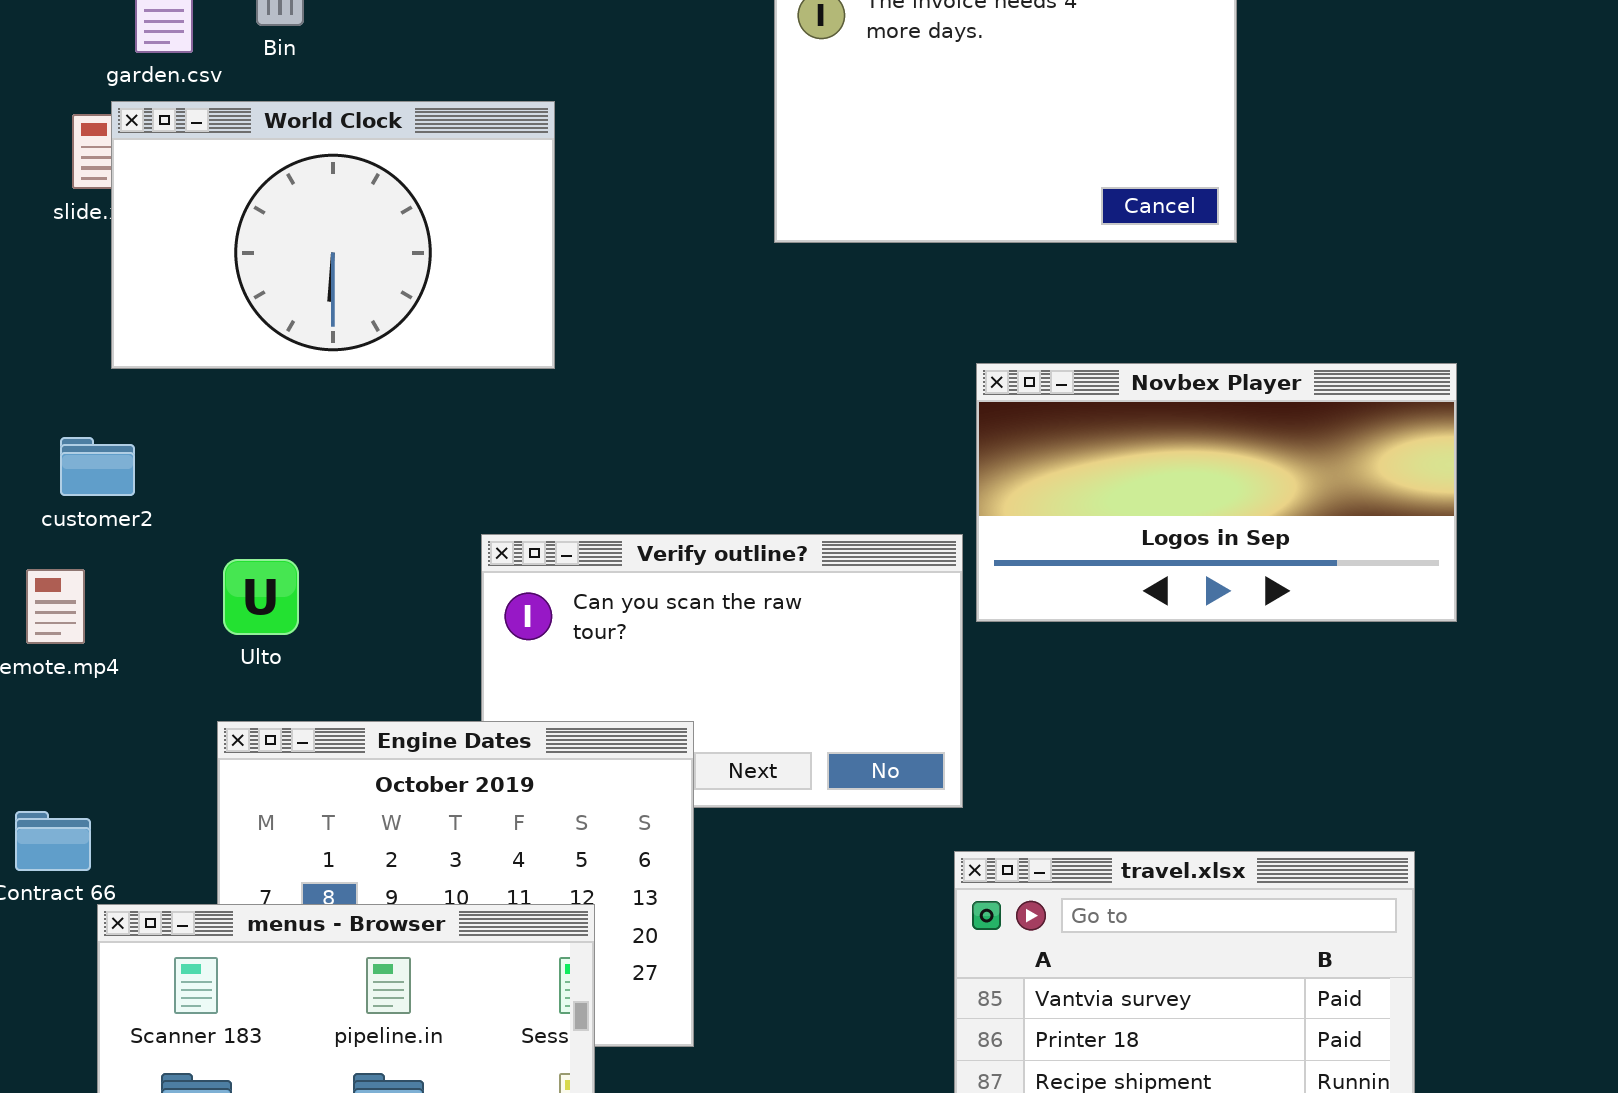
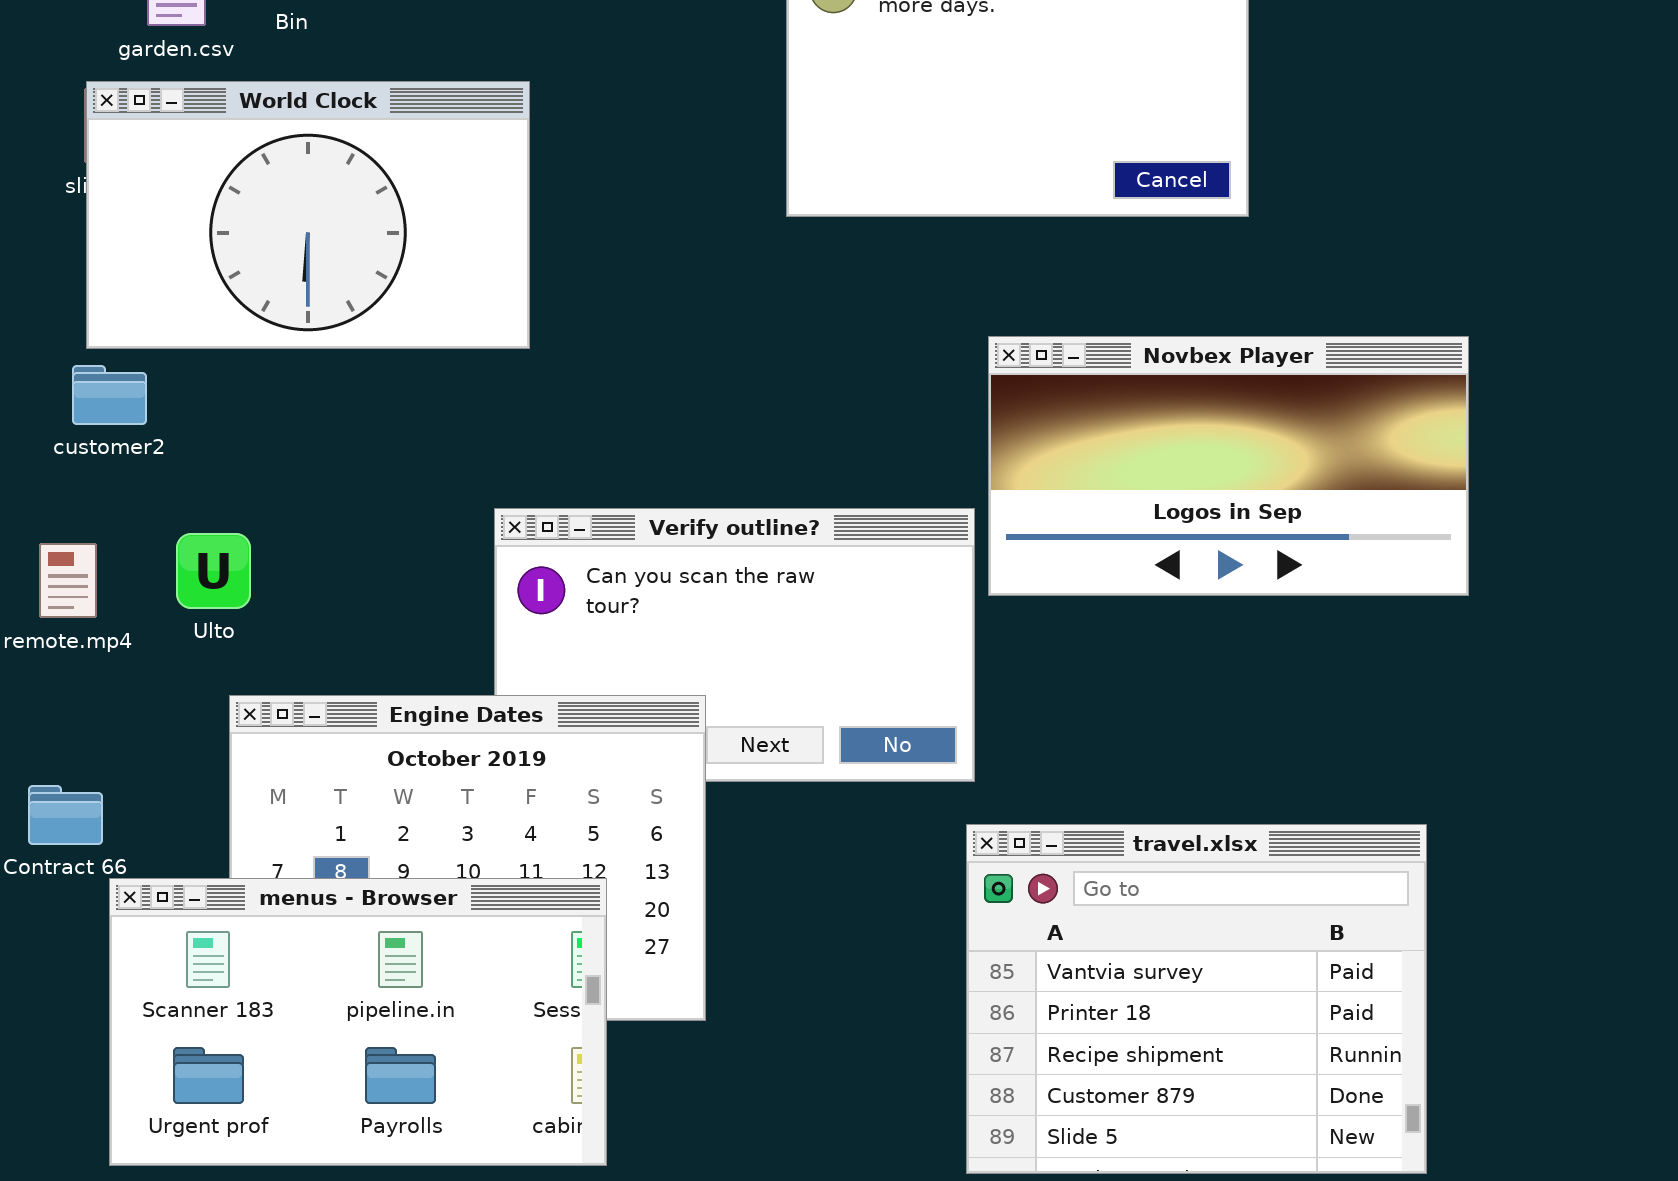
World Clock: [111,101,555,369] -> [86,81,530,349], moved
customer2: [60,437,135,496] -> [72,365,147,425], moved
Ulto: [223,559,299,635] -> [176,533,251,609], moved

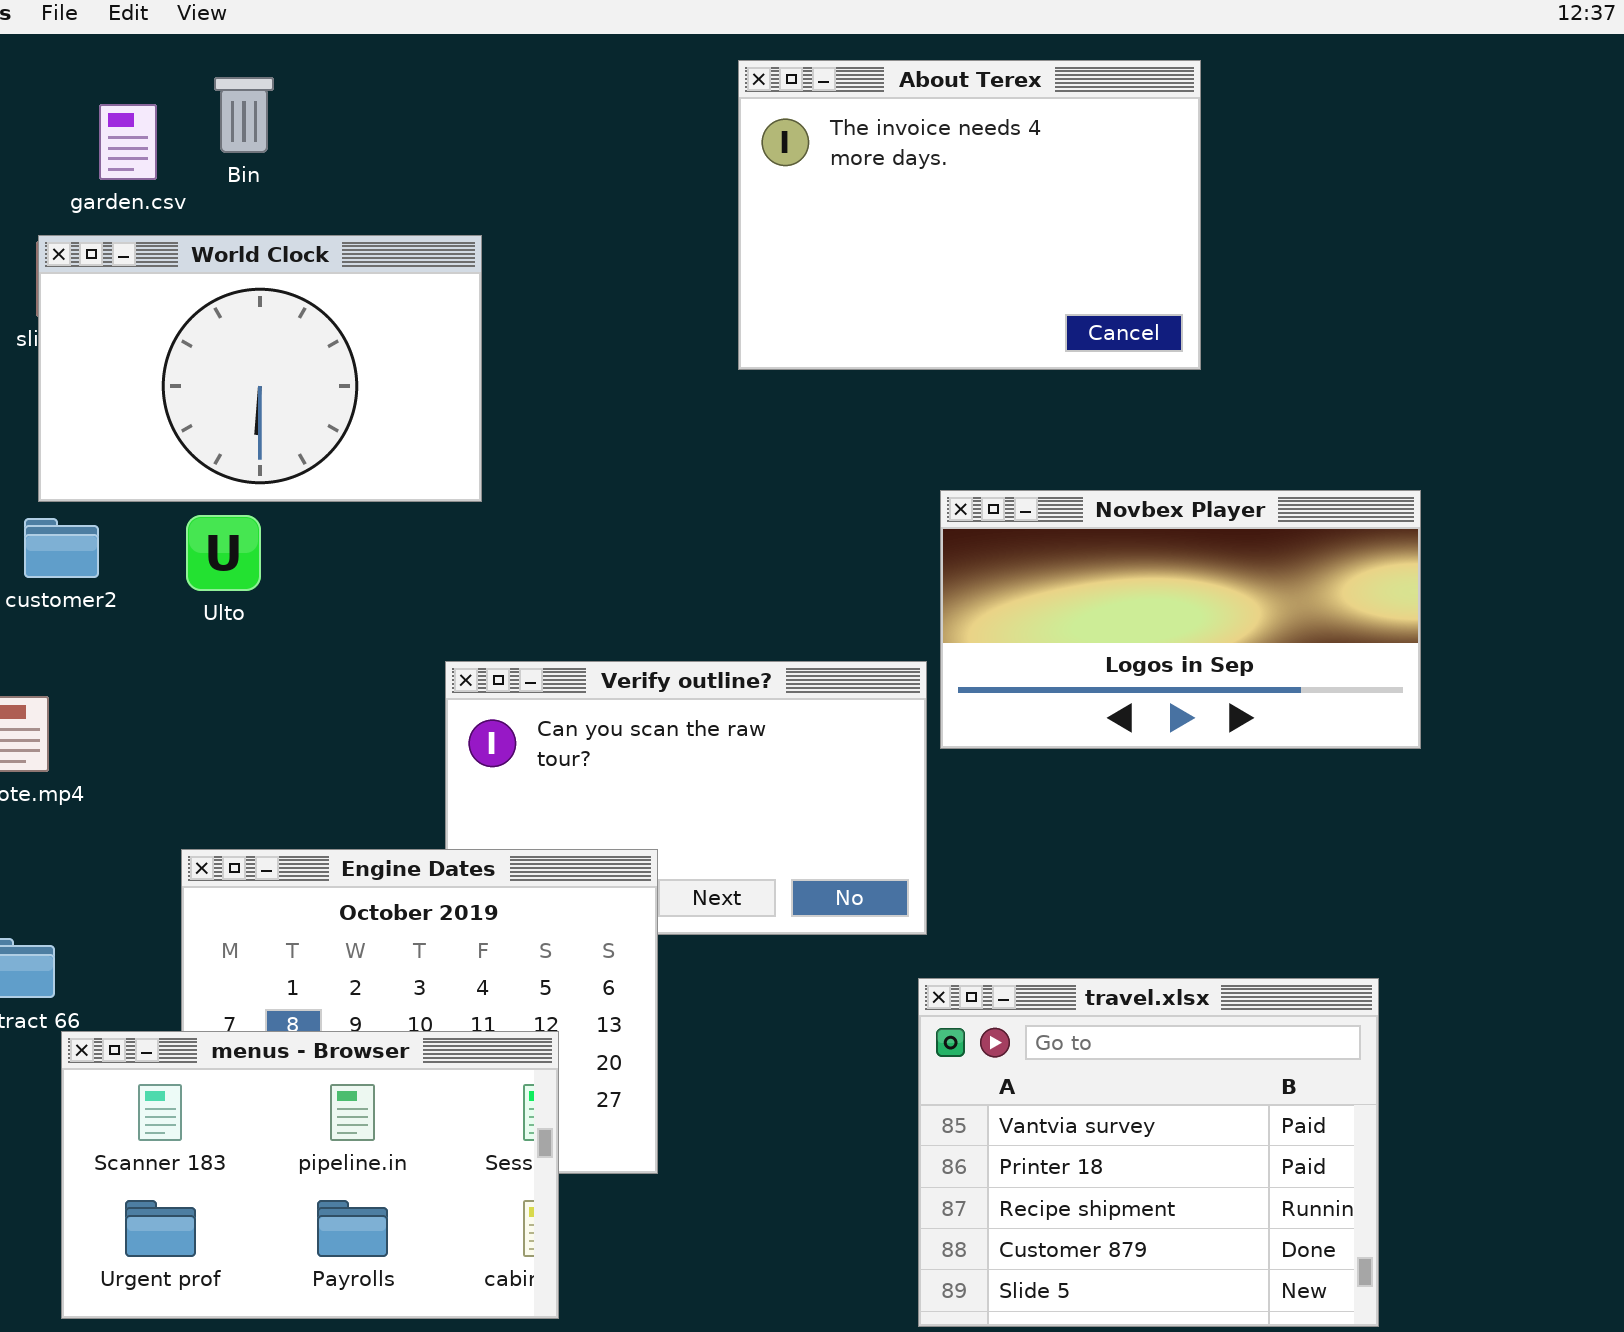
Ulto: [176,533,251,609] -> [186,515,261,591], moved

